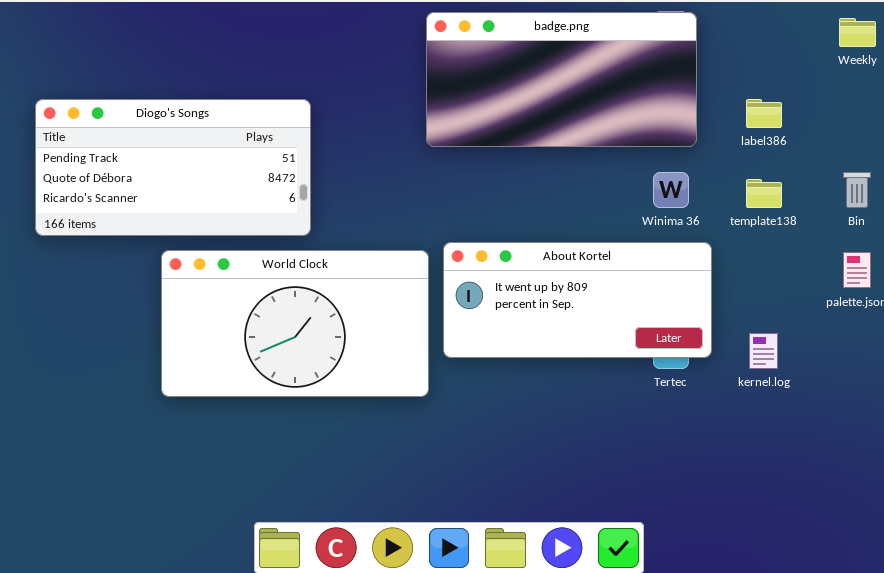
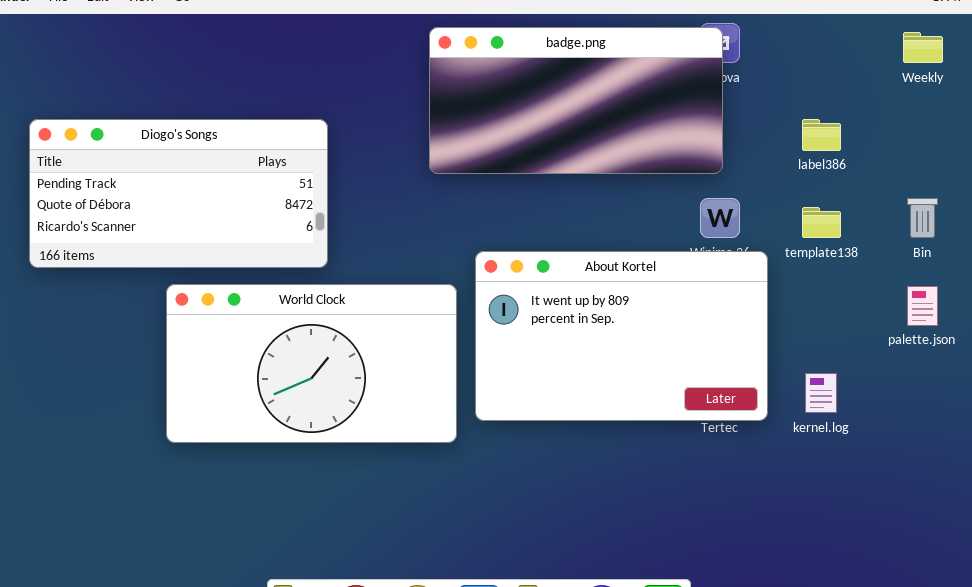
badge.png: [426,12,697,147] -> [429,27,723,174], moved
About Kortel: [443,242,712,358] -> [475,251,768,421], moved, resized

